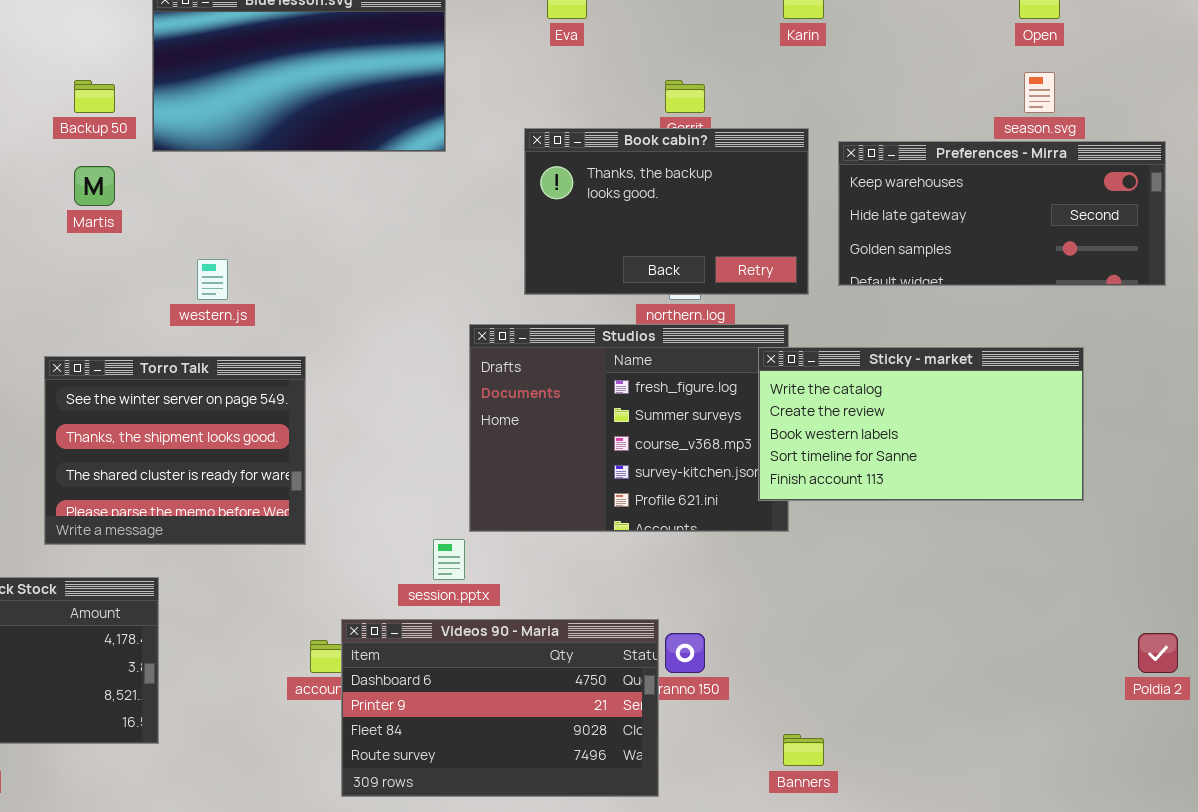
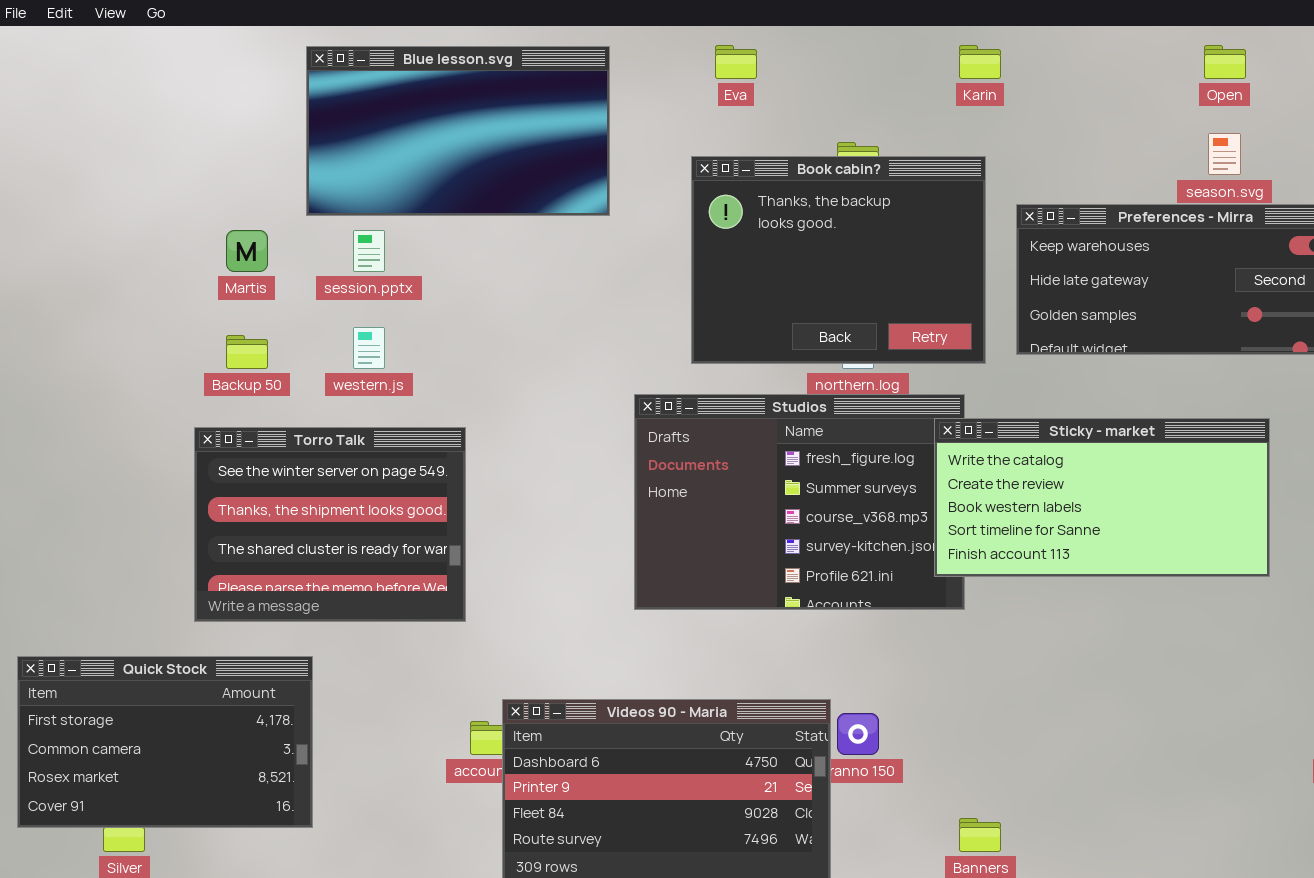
Backup 50: [74,80,115,113] -> [226,335,268,369], moved
Book cabin?: [524,128,809,295] -> [691,156,986,364], resized
session.pptx: [433,539,465,580] -> [353,230,385,272], moved

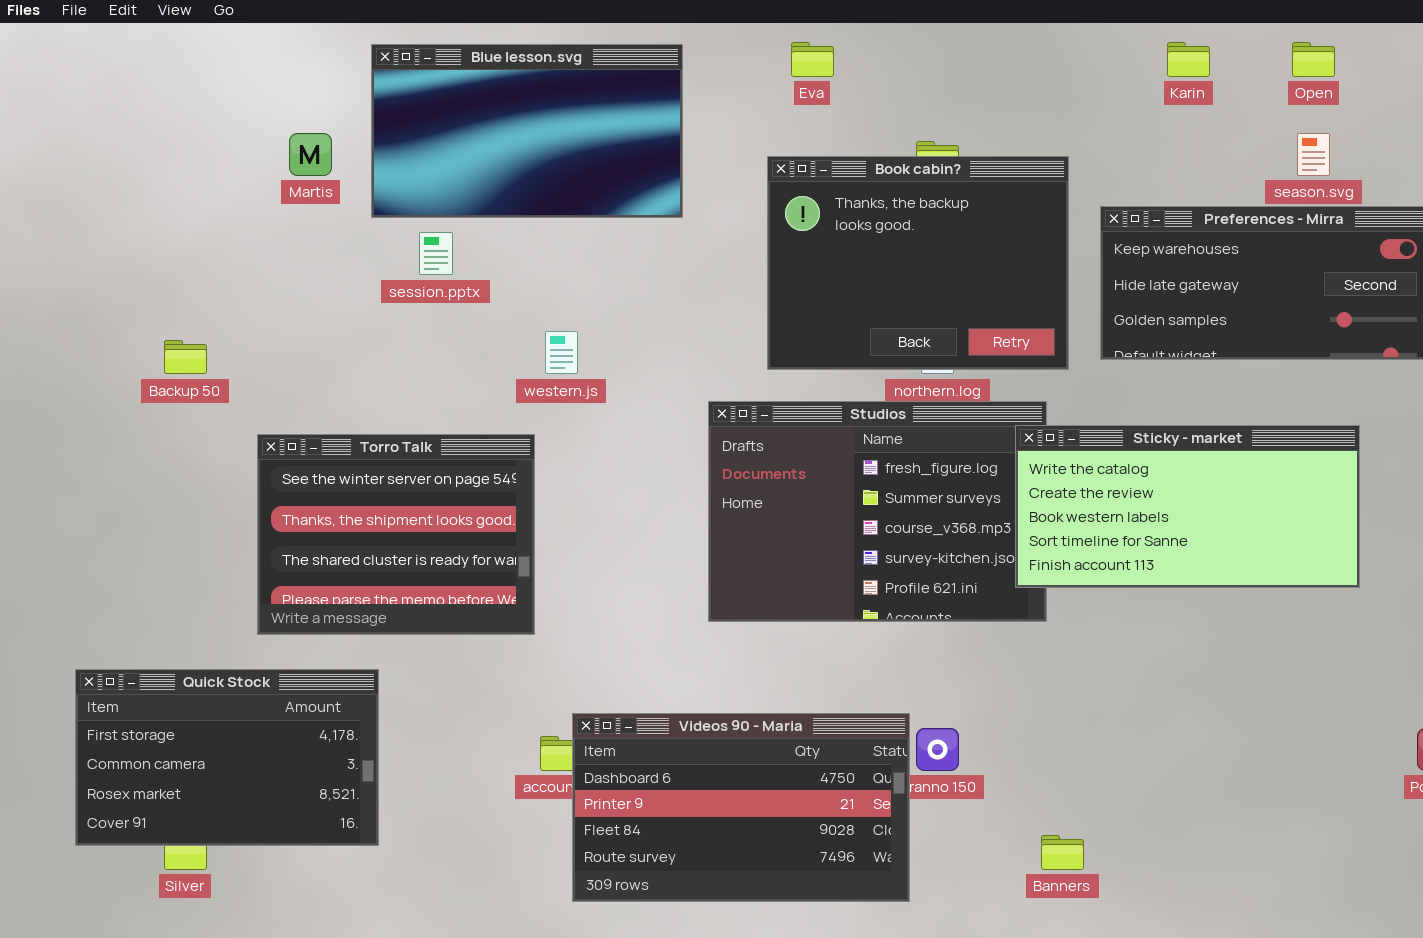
Karin: [959,45,1001,79] -> [1167,42,1210,77], moved
Martis: [226,230,268,272] -> [289,133,332,176], moved
western.js: [353,327,385,369] -> [545,331,578,374], moved
Backup 50: [226,335,268,369] -> [164,340,207,374], moved

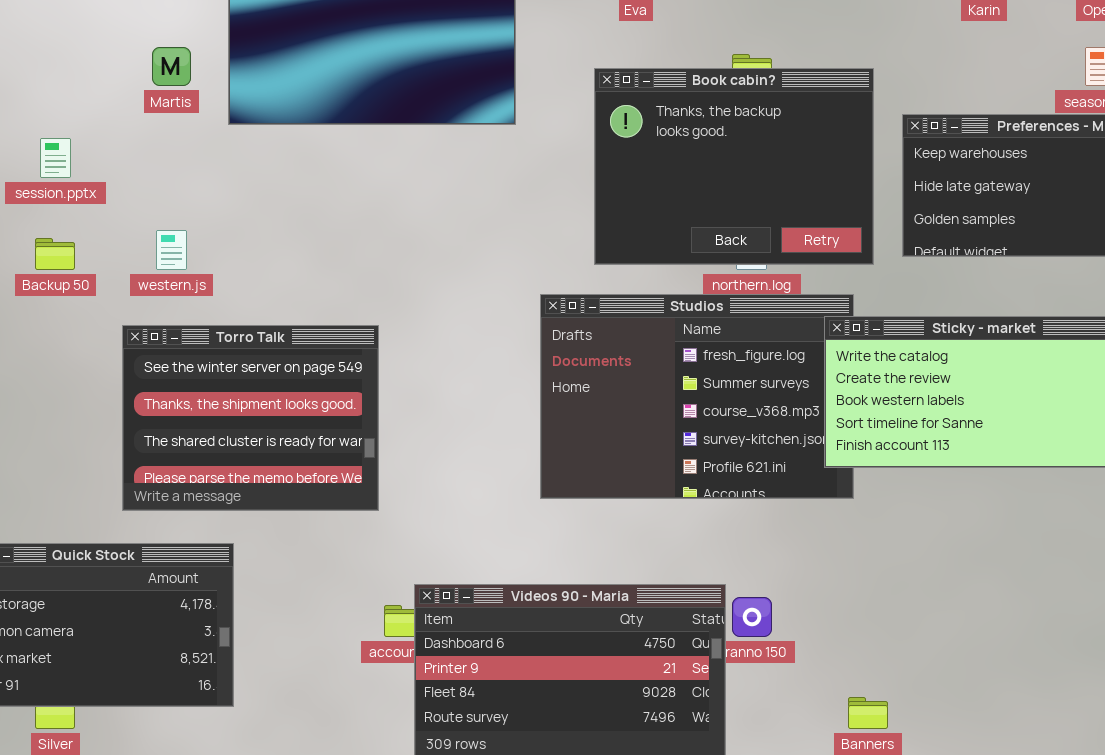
session.pptx: [419,232,453,275] -> [40,138,71,178], moved
western.js: [545,331,578,374] -> [156,230,187,270], moved

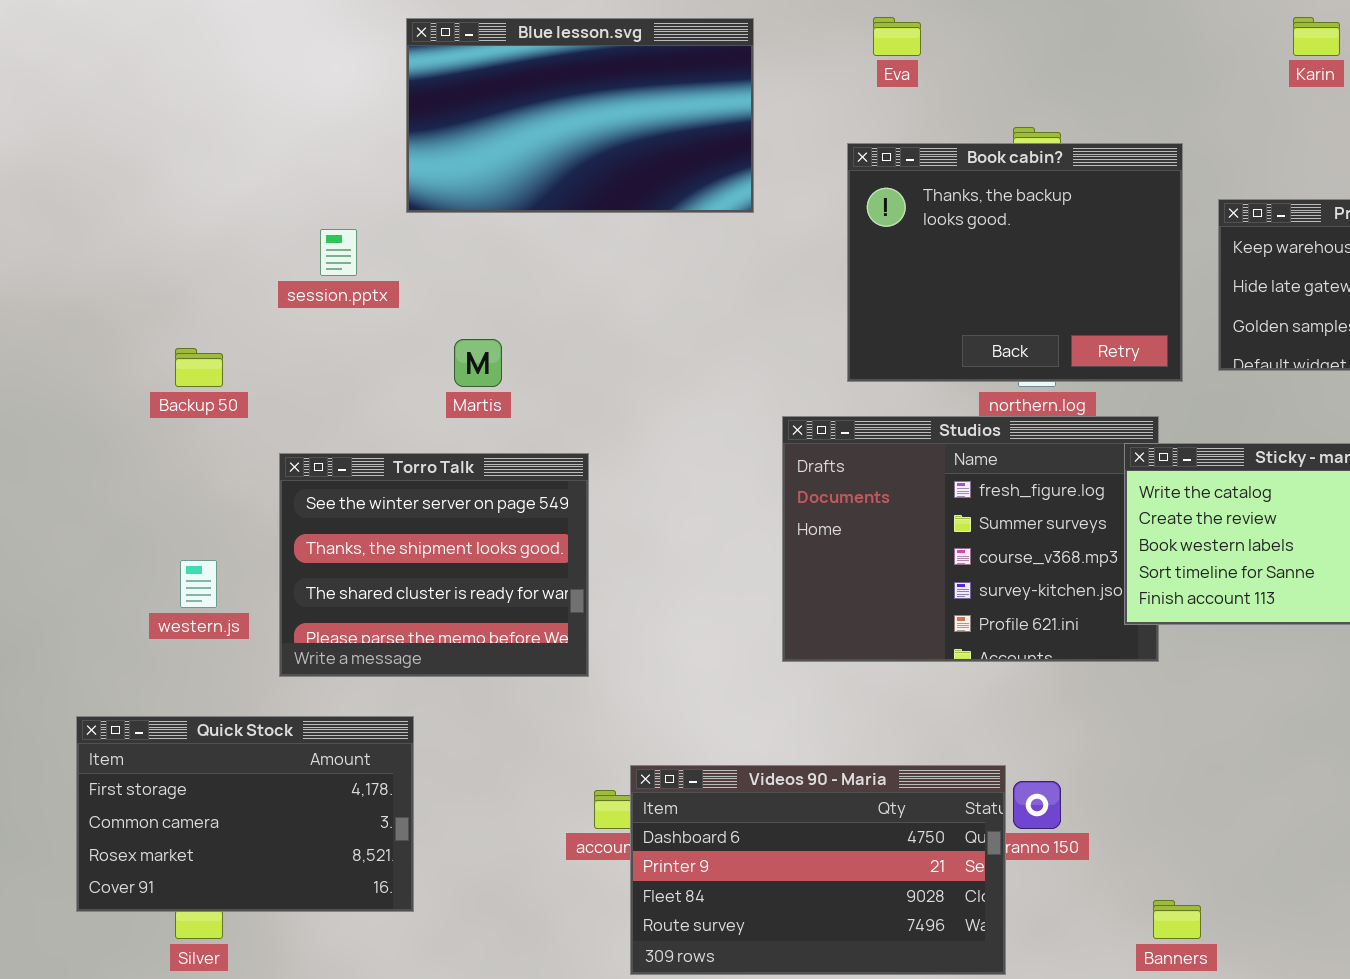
Martis: [152,47,191,86] -> [454,339,502,387], moved
session.pptx: [40,138,71,178] -> [320,229,357,276], moved
western.js: [156,230,187,270] -> [180,560,217,608], moved

